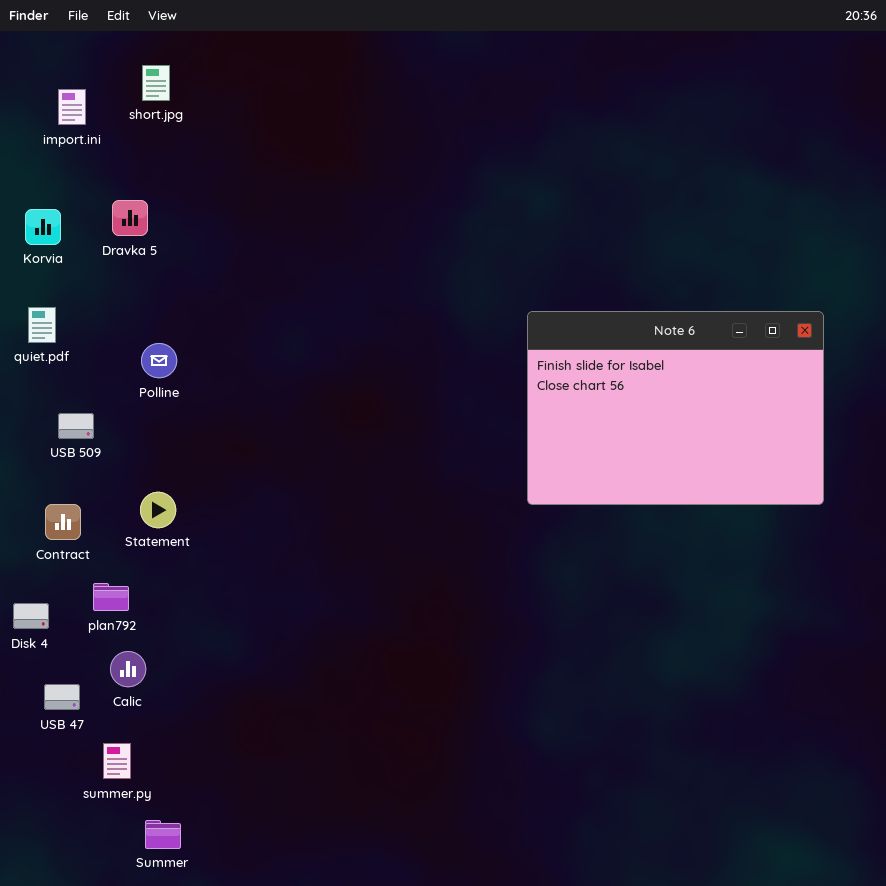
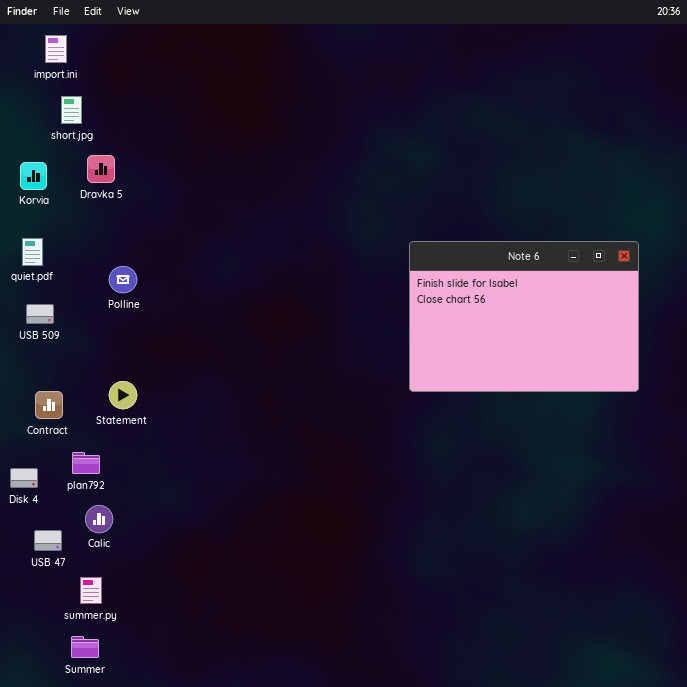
short.jpg: [142,65,170,101] -> [61,96,82,124], moved
import.ini: [58,89,86,125] -> [45,35,67,63], moved
USB 509: [58,413,94,439] -> [26,304,54,324], moved
Summer: [145,820,181,849] -> [71,636,99,658], moved

